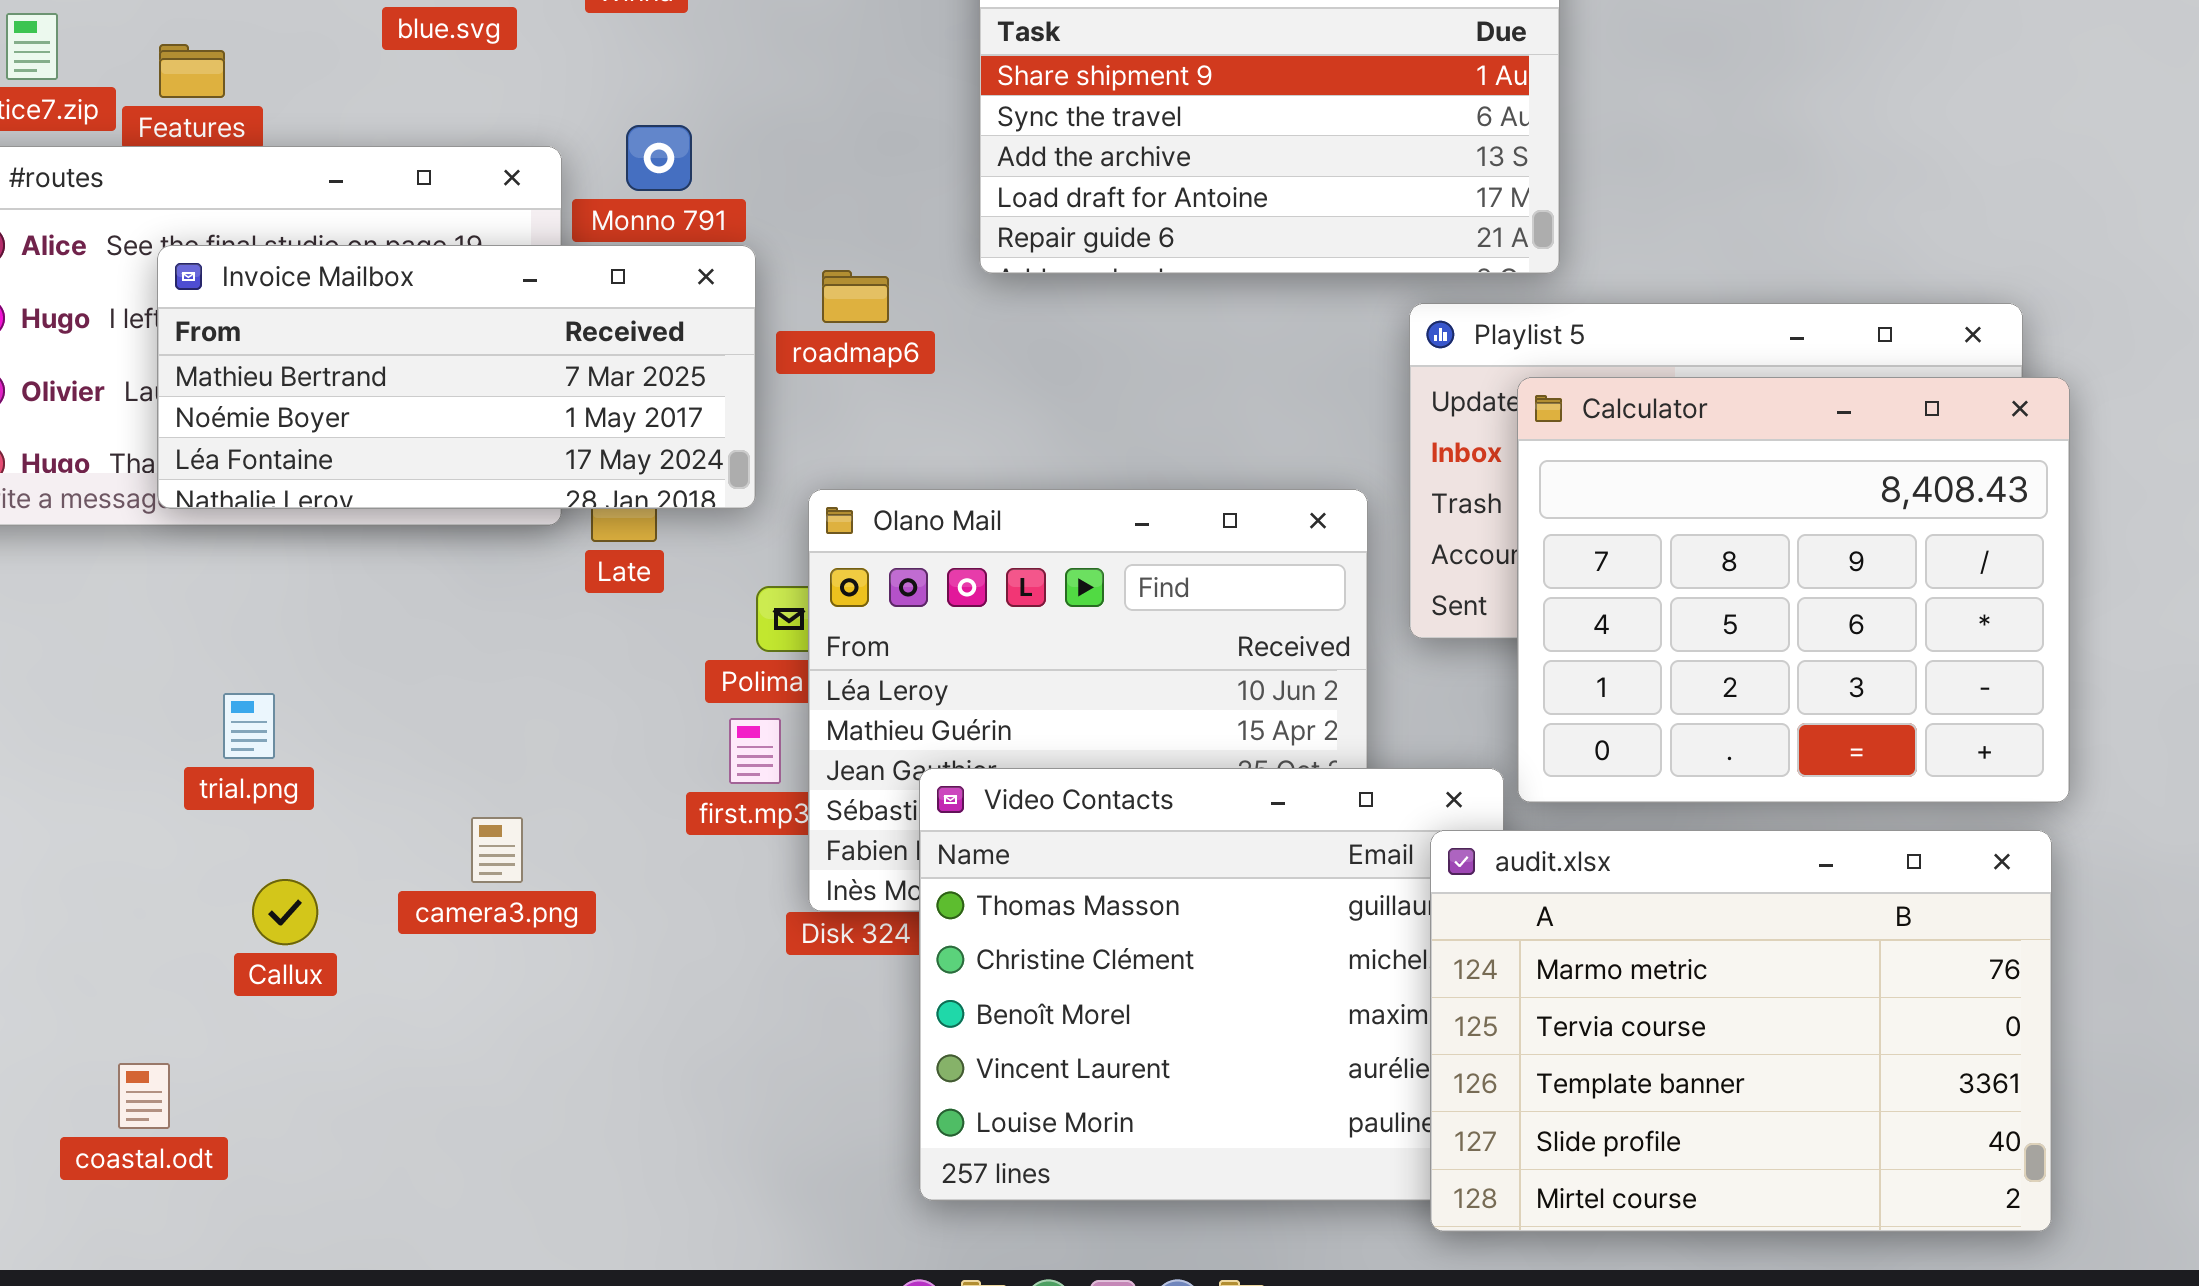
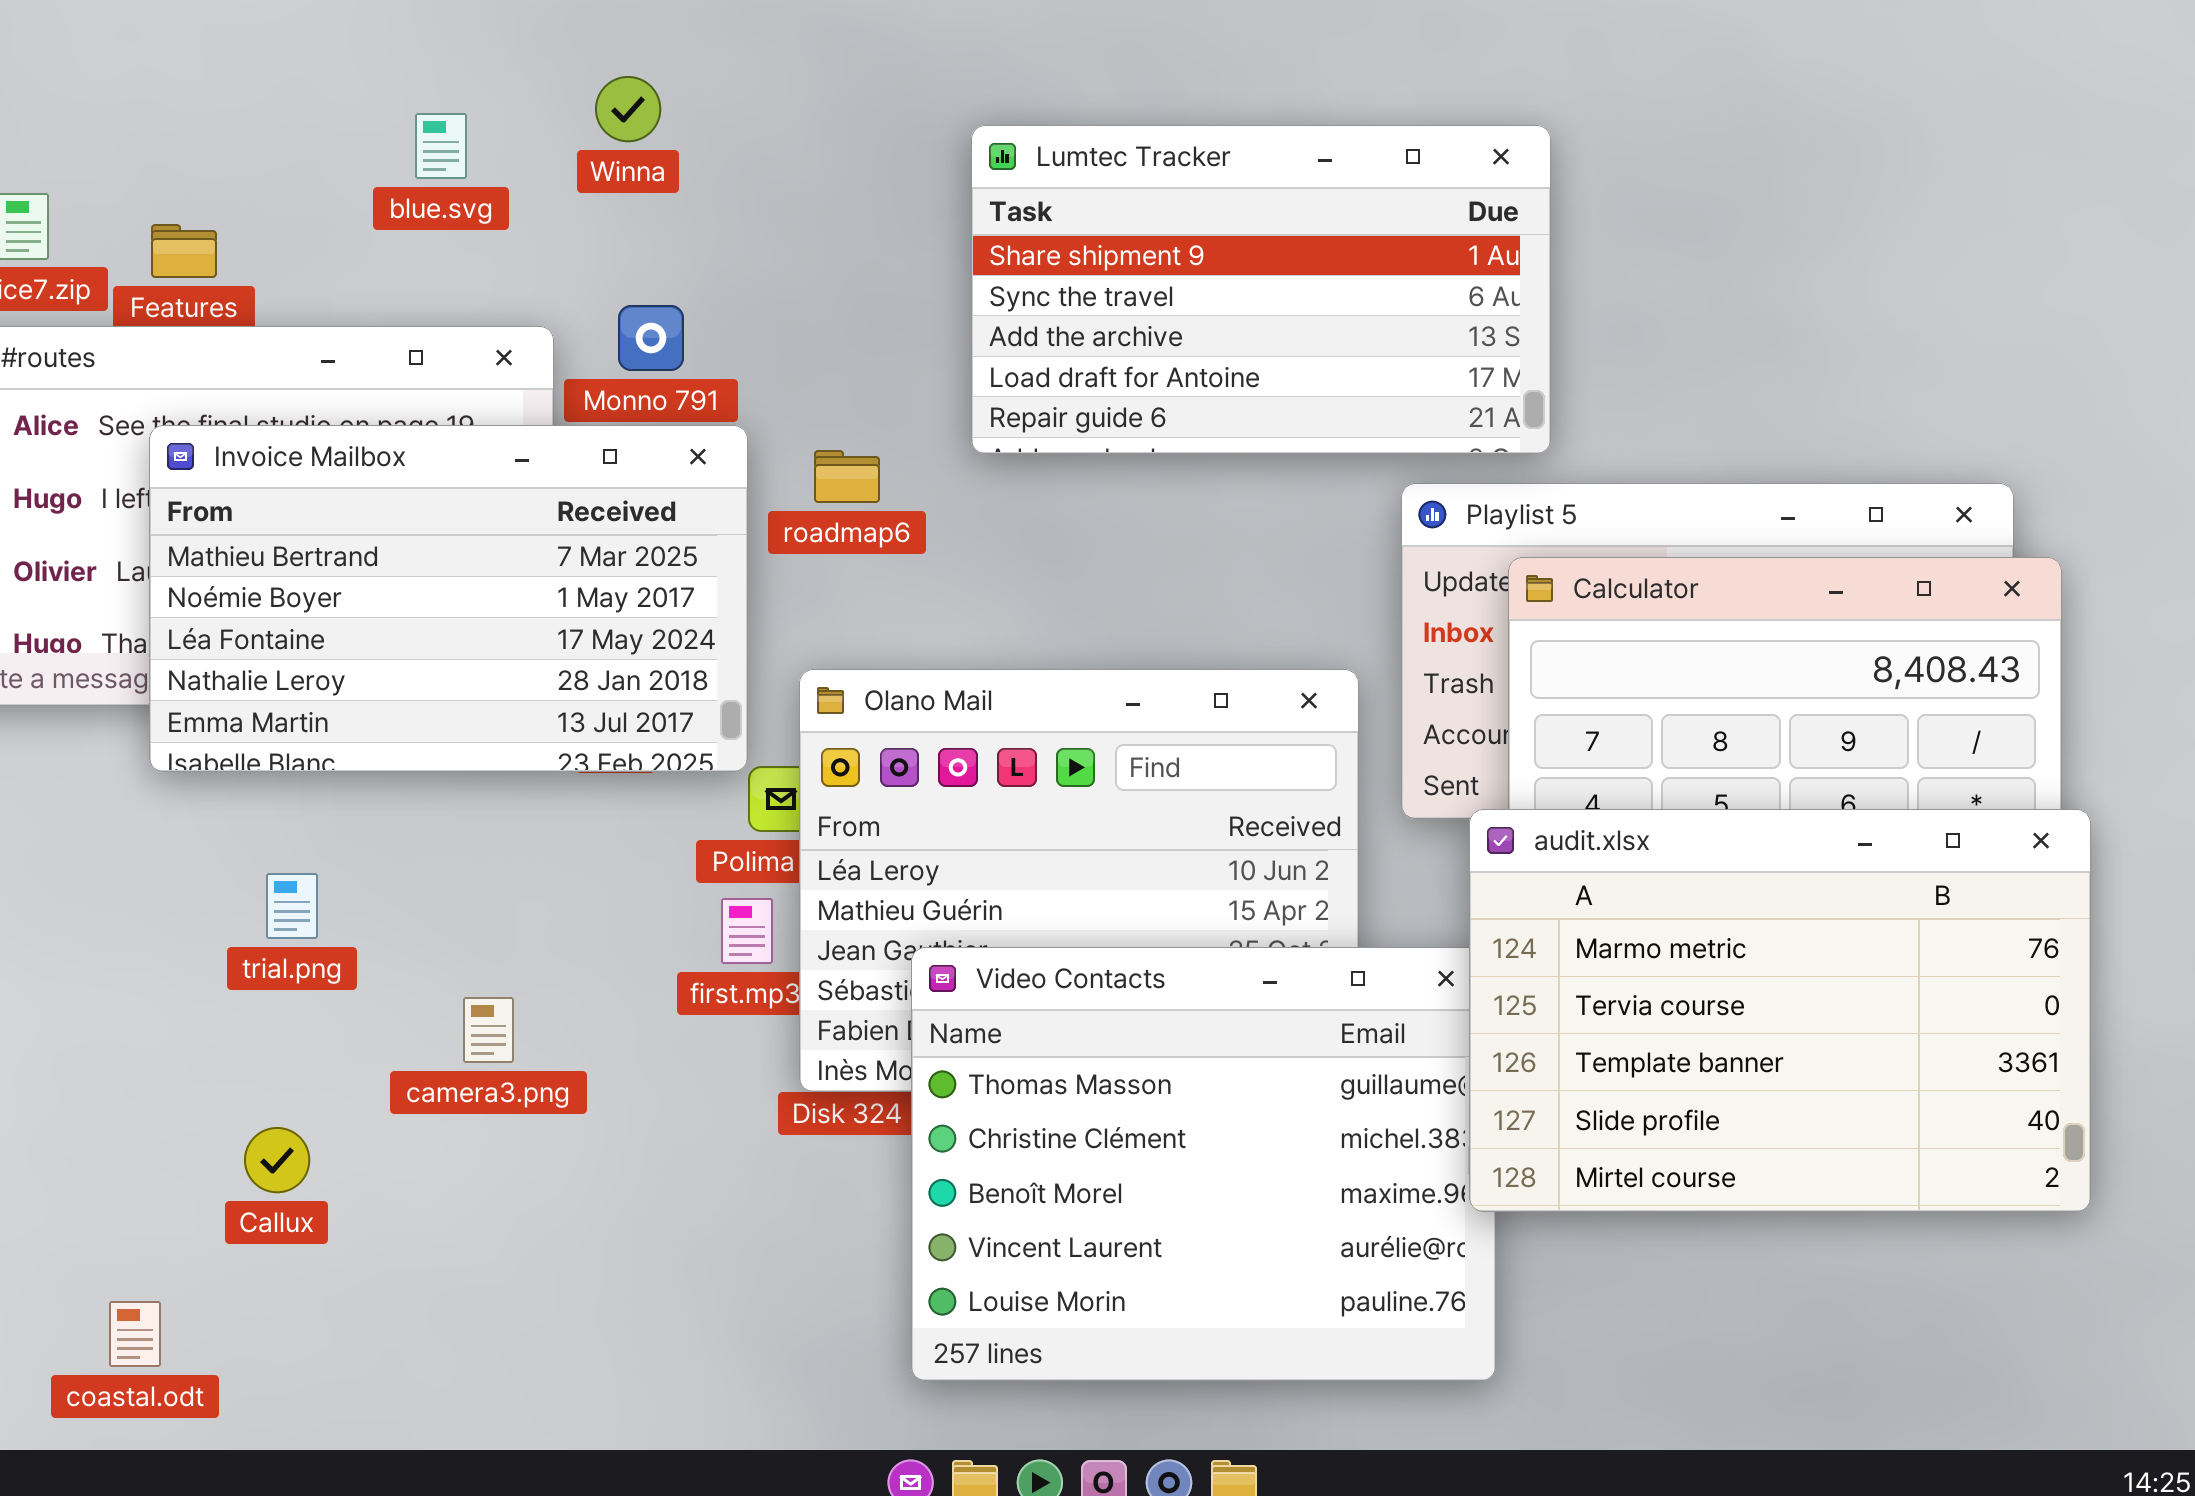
Invoice Mailbox: [157,245,756,509] -> [149,425,748,772], resized
trial.png: [223,693,275,759] -> [266,873,318,939], moved
audit.xlsx: [1430,830,2052,1232] -> [1469,809,2091,1212], moved
Callux: [252,879,318,945] -> [244,1127,310,1193], moved
coastal.odt: [118,1063,170,1129] -> [109,1301,161,1367], moved

